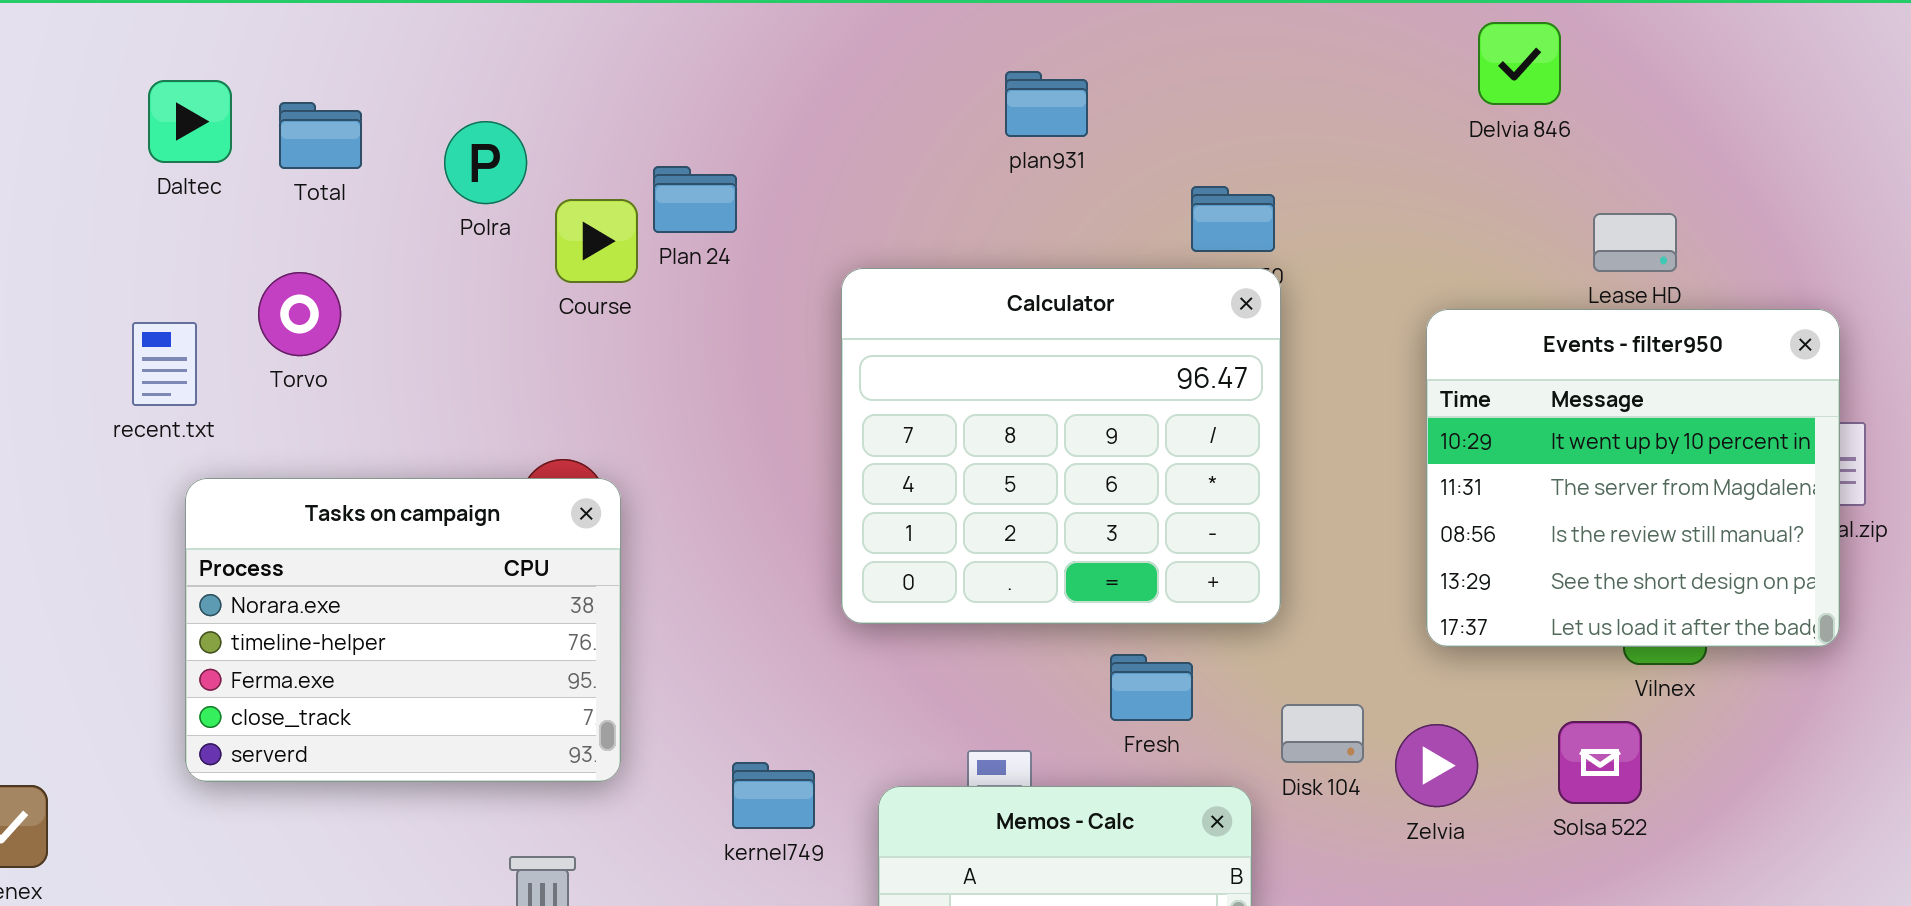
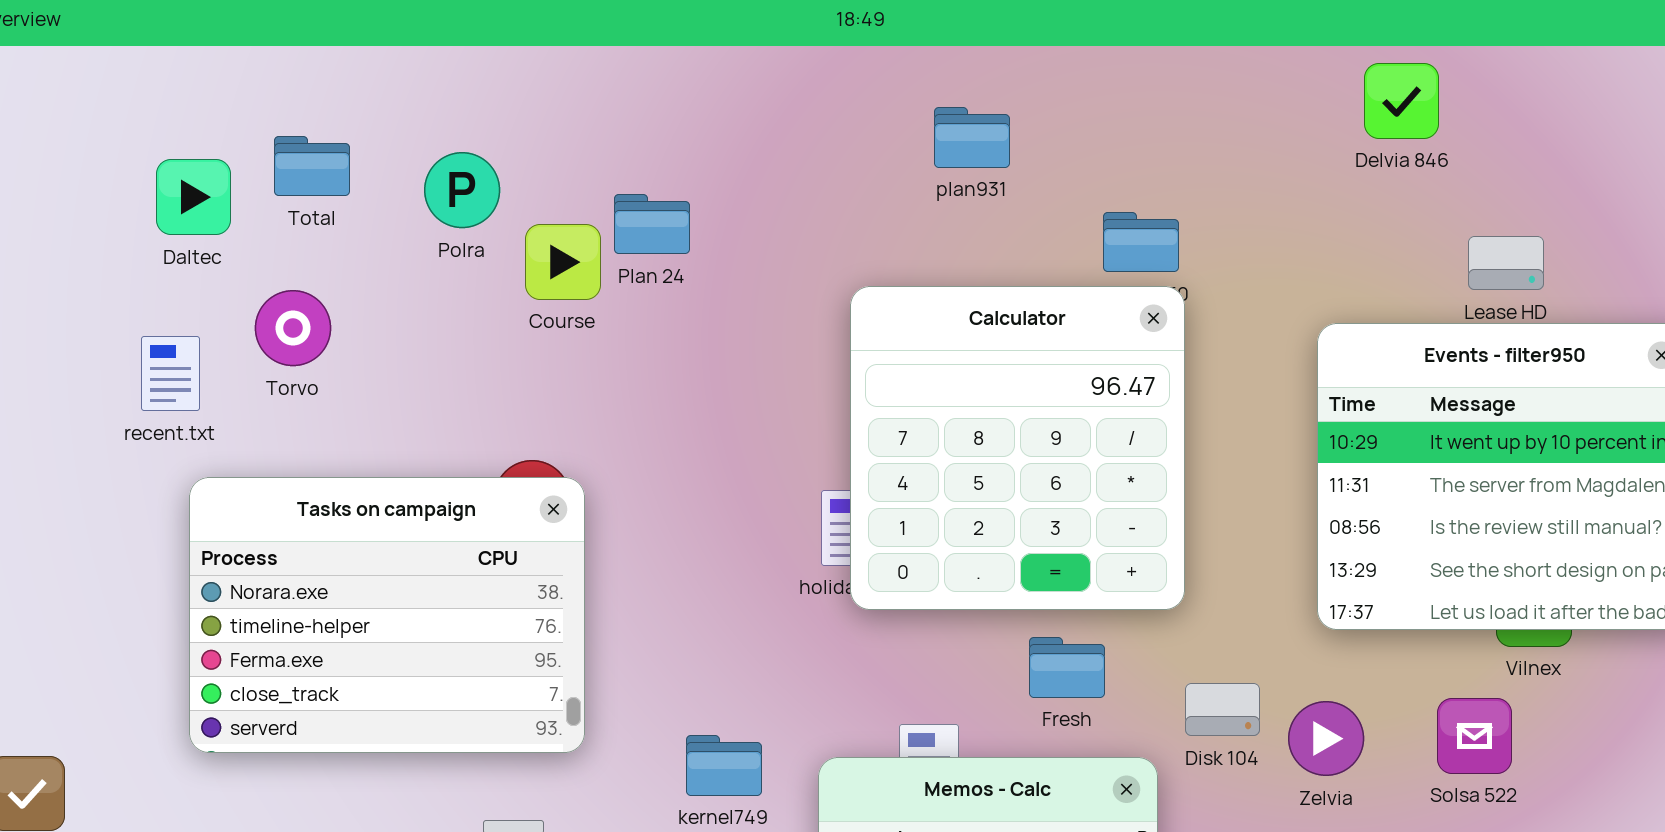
Daltec: [148,80,232,163] -> [156,159,231,235], moved
Calculator: [841,268,1281,624] -> [850,286,1185,610], resized

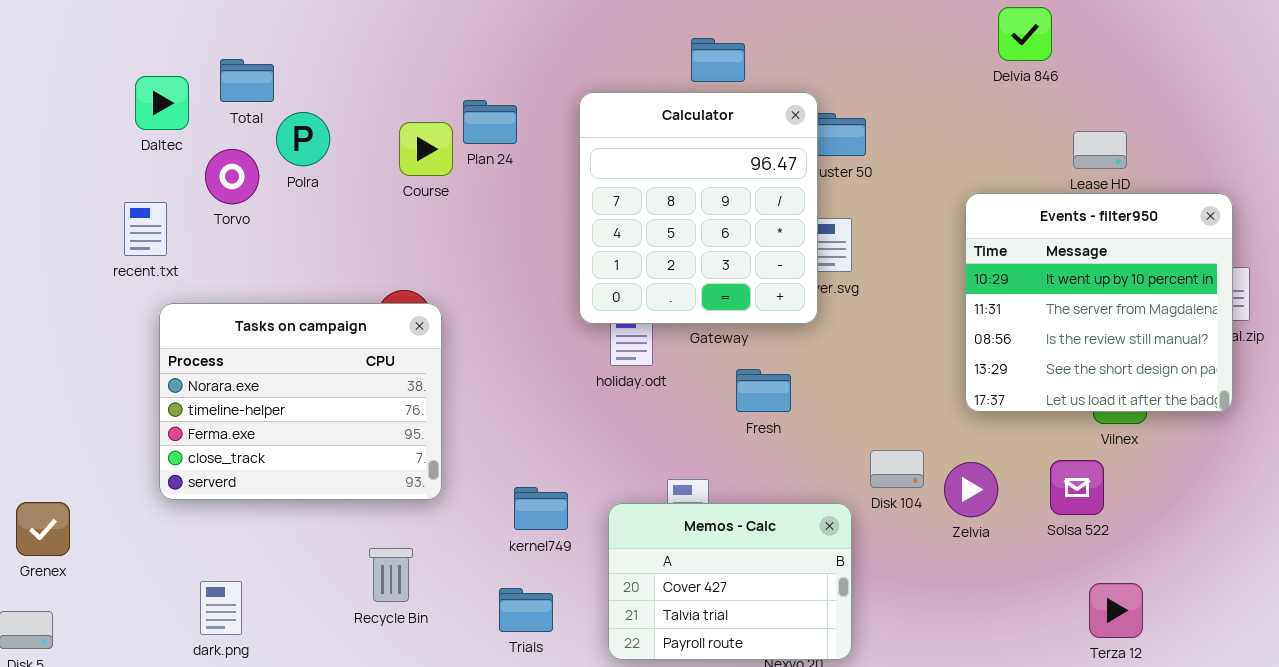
Polra: [424,152,500,228] -> [276,112,330,166], moved
Calculator: [850,286,1185,610] -> [579,92,818,324], moved
Torvo: [255,290,331,366] -> [205,149,259,204], moved
Fresh: [1029,637,1105,698] -> [736,369,791,412], moved

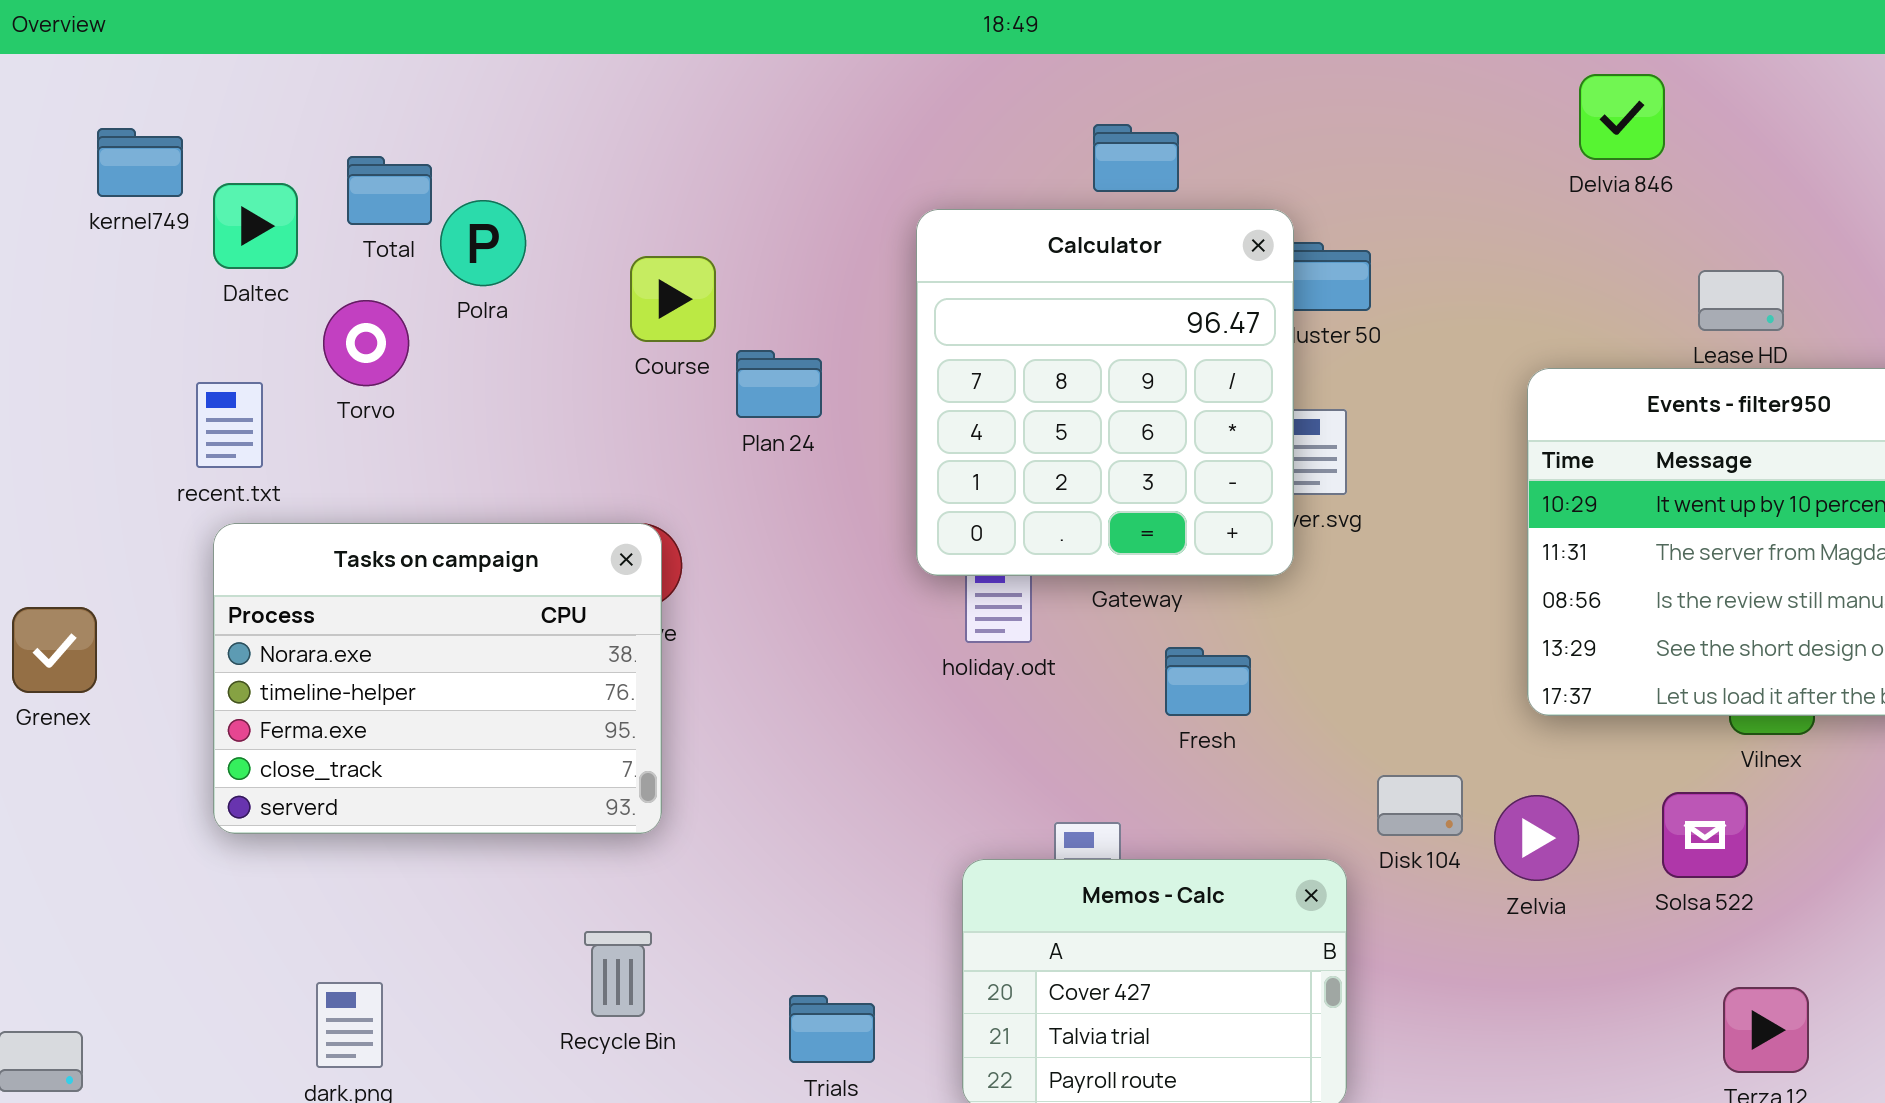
Plan 24: [463,100,517,144] -> [736,350,822,418], moved
Polra: [276,112,330,166] -> [440,200,526,286], moved
Tasks on campaign: [159,303,442,500] -> [213,523,662,834], moved
kernel749: [514,487,568,530] -> [97,128,183,197], moved
Grenex: [16,502,70,556] -> [12,607,97,693], moved

